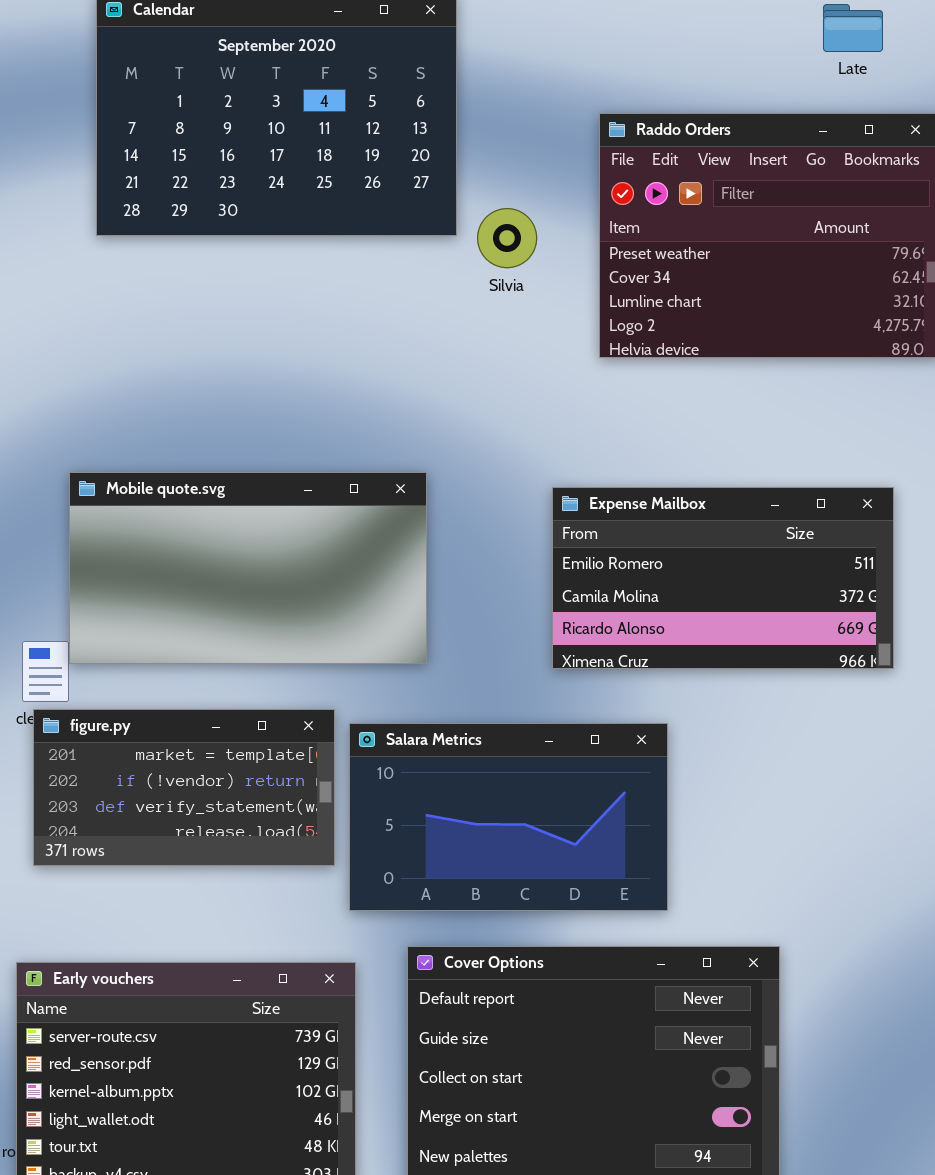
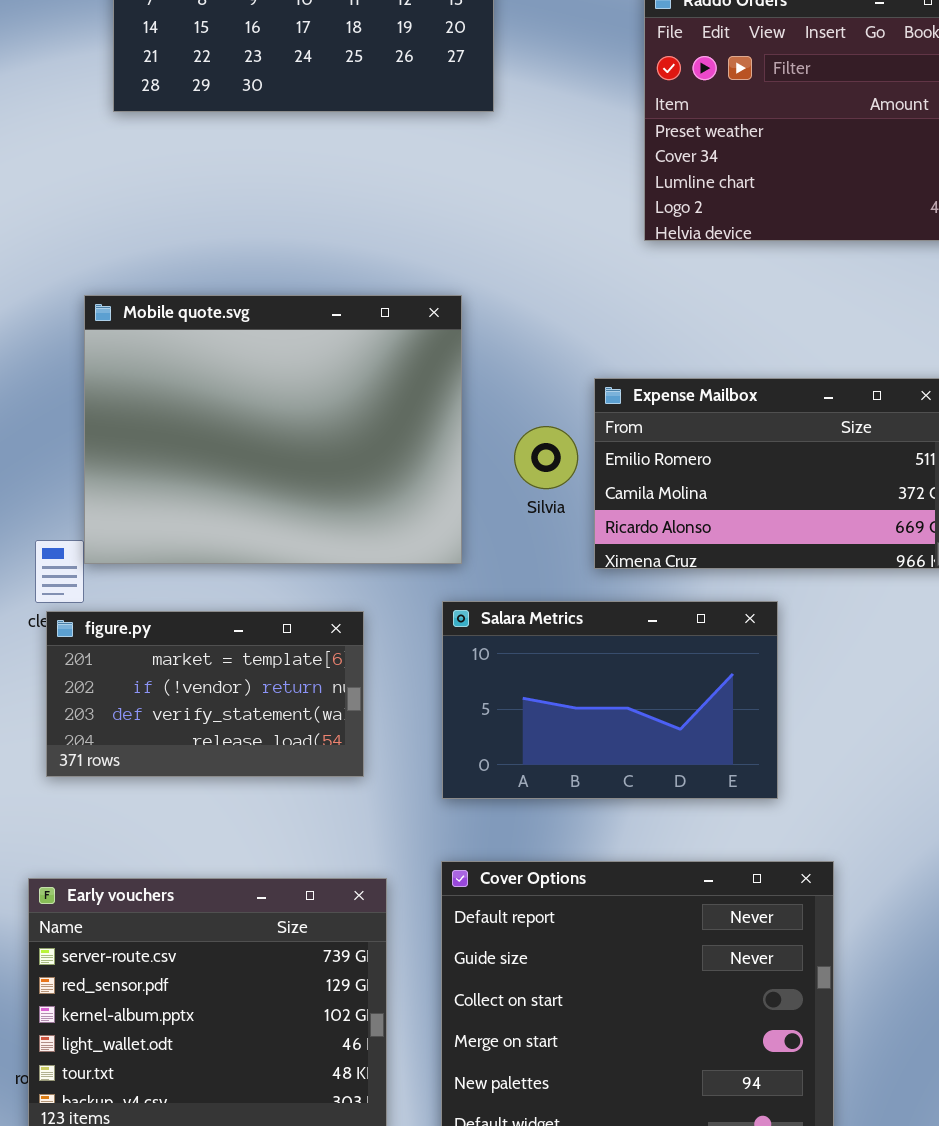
Silvia: [477,208,537,268] -> [514,426,578,489], moved
Mobile quote.svg: [69,472,427,664] -> [84,295,462,564], resized
Salara Metrics: [349,723,668,911] -> [442,601,778,799], moved

